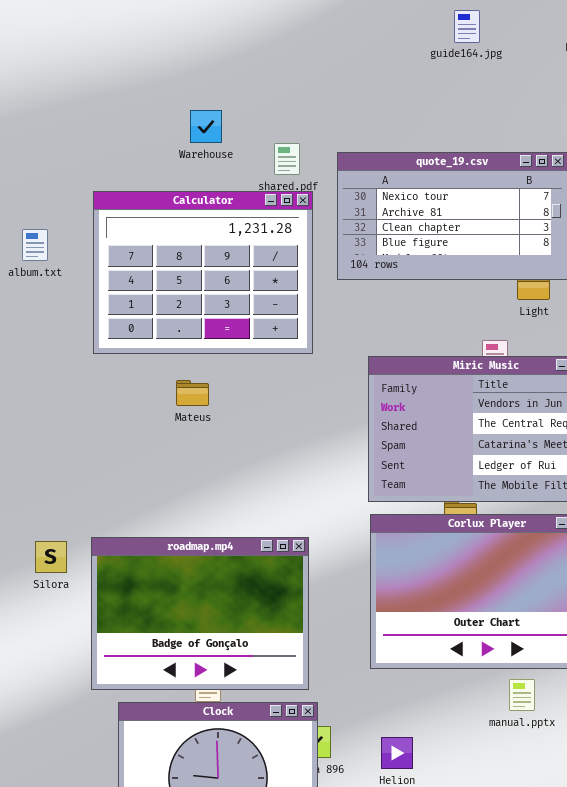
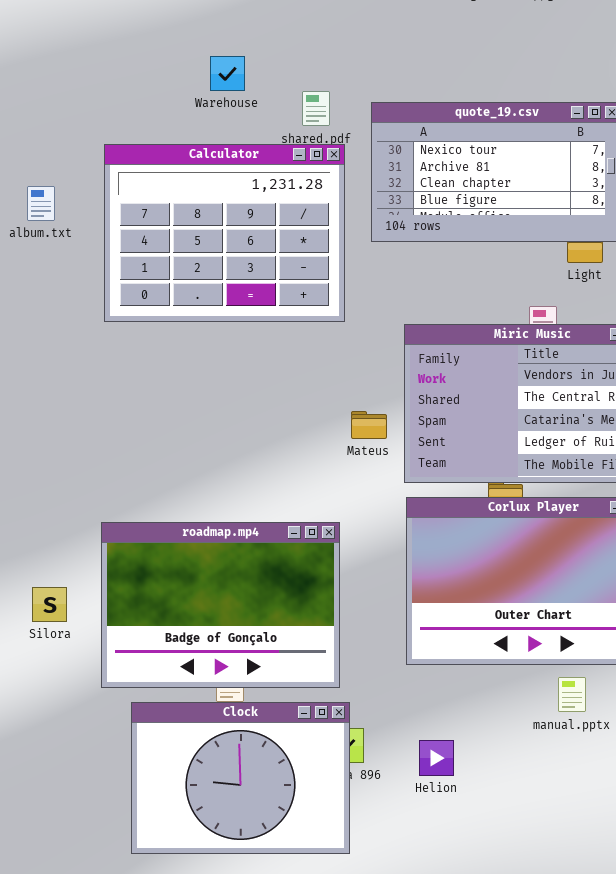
Mateus: [176,380,209,406] -> [351,411,387,439], moved
Silora: [35,541,67,573] -> [32,587,67,622], moved

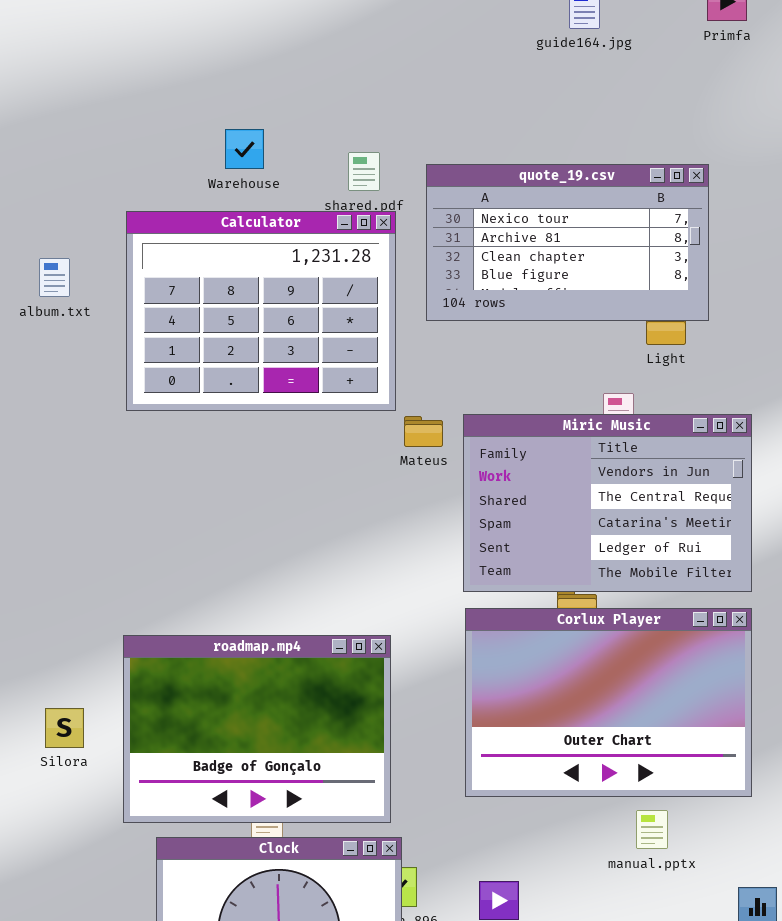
Warehouse: [210,56,245,91] -> [225,129,264,169], moved
Mateus: [351,411,387,439] -> [404,416,443,447], moved

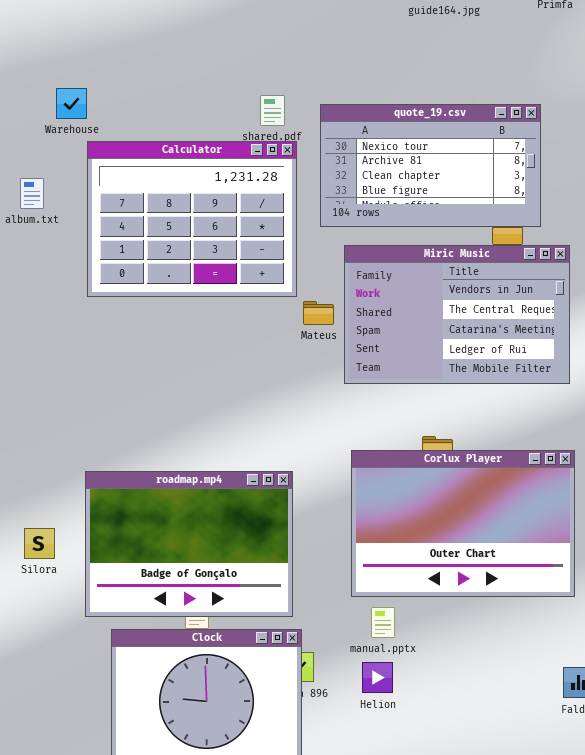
Warehouse: [225,129,264,169] -> [56,88,87,119], moved
Miric Music: [463,414,752,592] -> [344,245,570,384], moved
manual.pptx: [636,810,668,849] -> [371,607,395,638], moved

